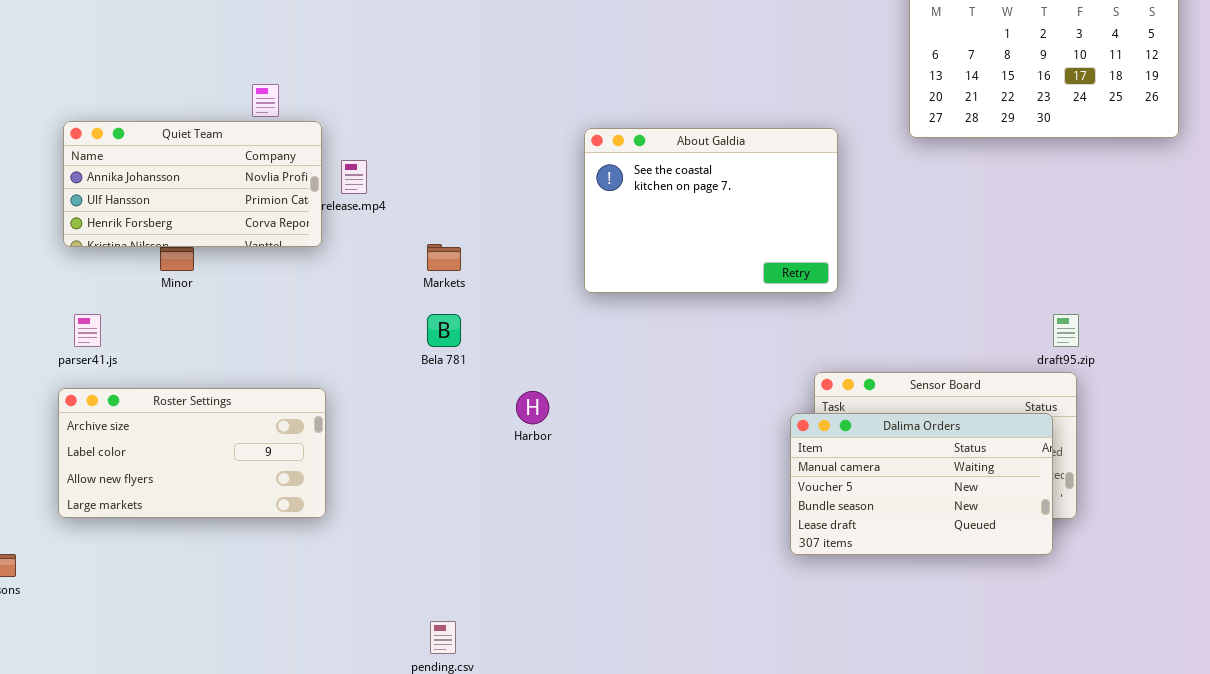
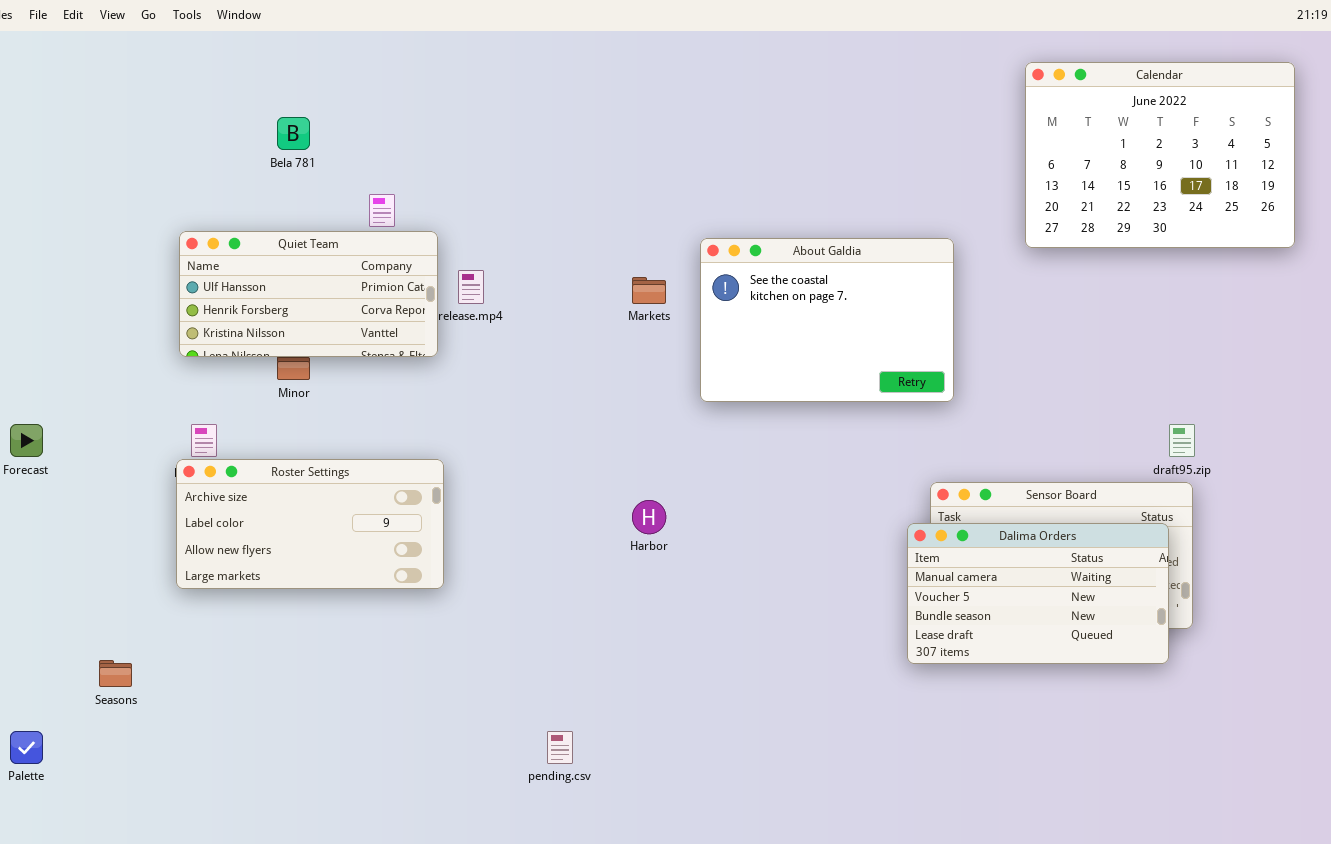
Quiet Team: [63,121,322,247] -> [179,231,438,357], scrolled down 1 row
Markets: [427,244,461,271] -> [632,277,666,304], moved
Bela 781: [427,314,461,347] -> [277,117,310,150], moved
Roster Settings: [58,388,326,518] -> [176,459,444,589], moved

